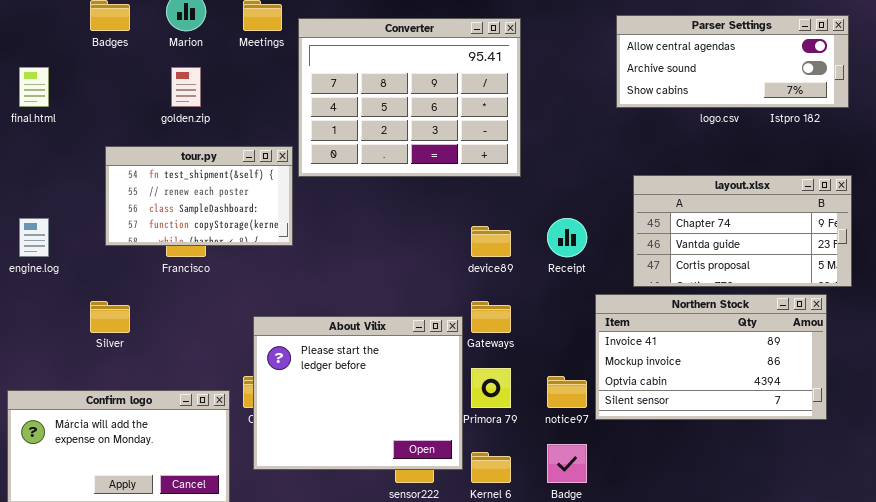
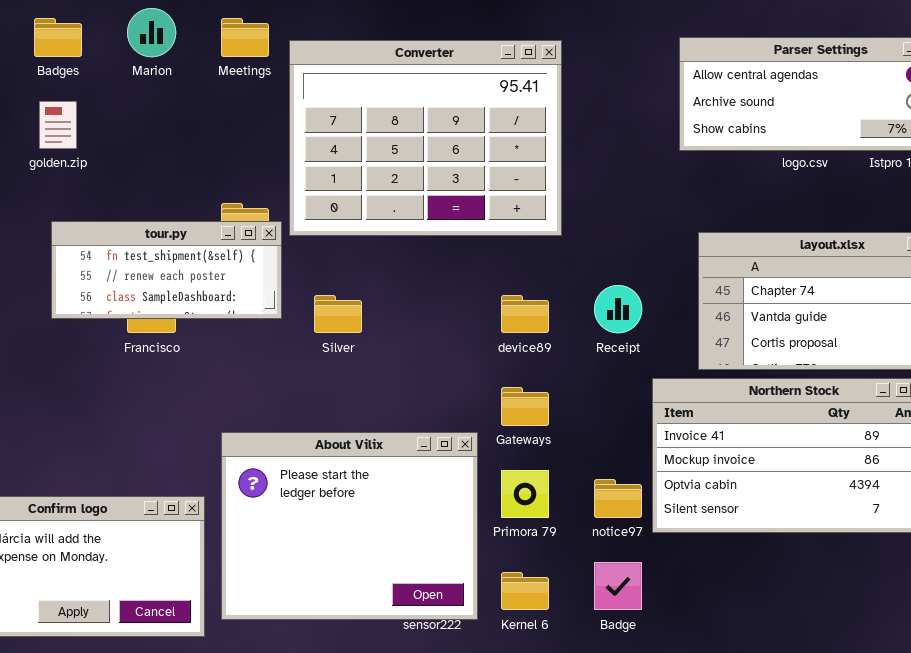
golden.zip: [171,67,201,107] -> [39,101,77,149], moved
tour.py: [105,146,293,246] -> [51,221,282,319], resized
Silver: [90,301,130,333] -> [314,295,362,333], moved
About Vilix: [253,316,463,470] -> [221,432,478,620], moved

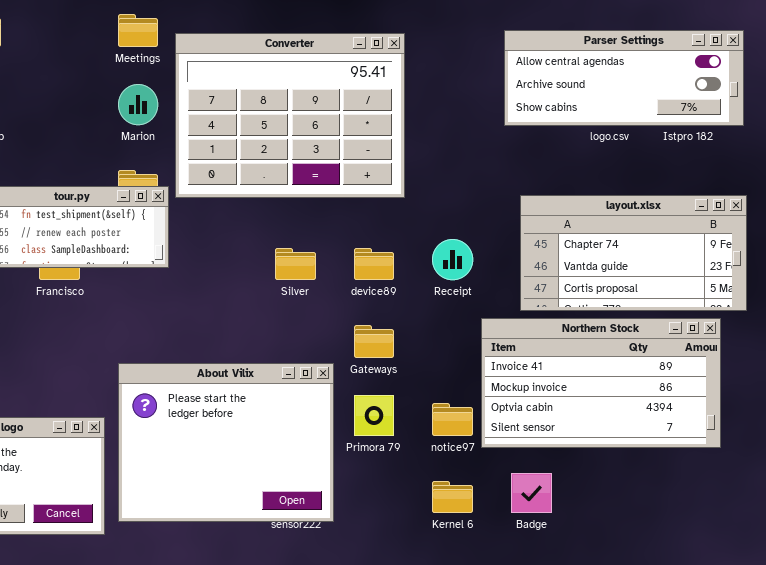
Marion: [127,8,176,57] -> [118,84,158,125], moved
Silver: [314,295,362,333] -> [275,248,316,280], moved
Badge: [594,562,642,610] -> [511,473,552,513], moved
Kernel 6: [501,572,549,610] -> [432,481,473,513], moved

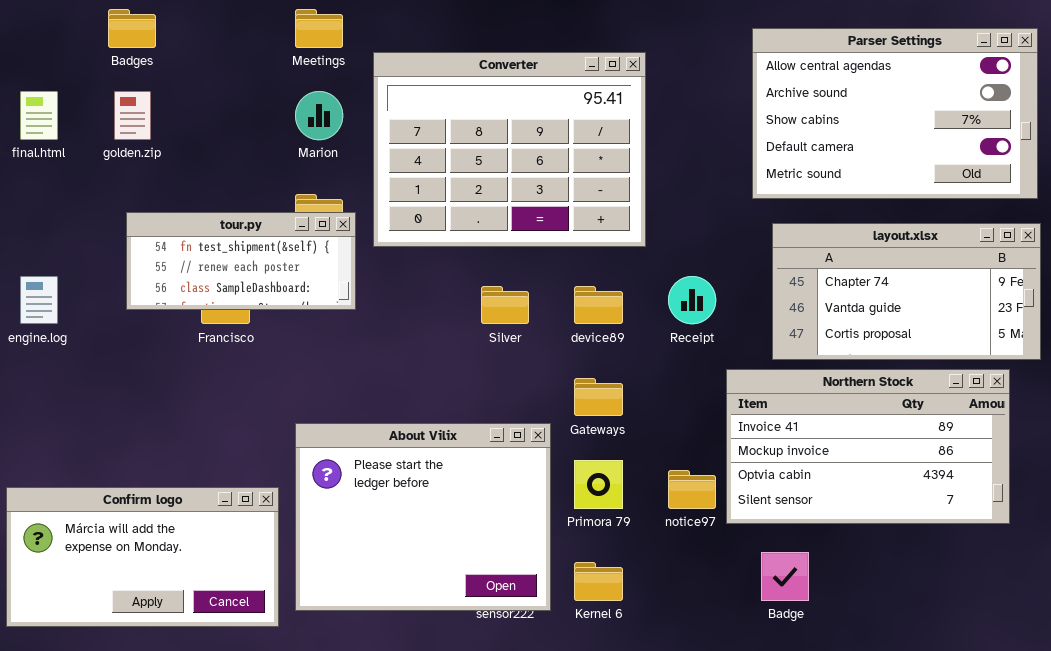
Parser Settings: [504,30,744,126] -> [752,28,1038,199], resized
Converter: [175,33,405,198] -> [373,52,646,247], moved
Kernel 6: [432,481,473,513] -> [574,562,623,601], moved

